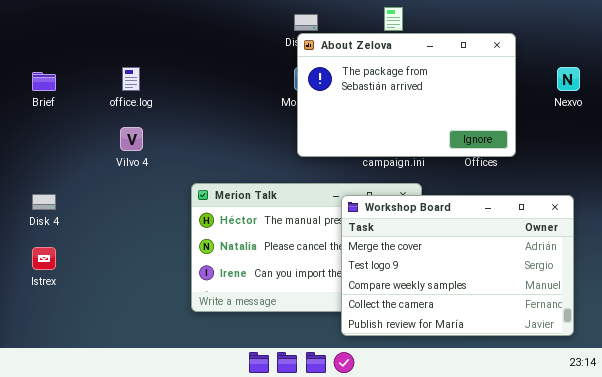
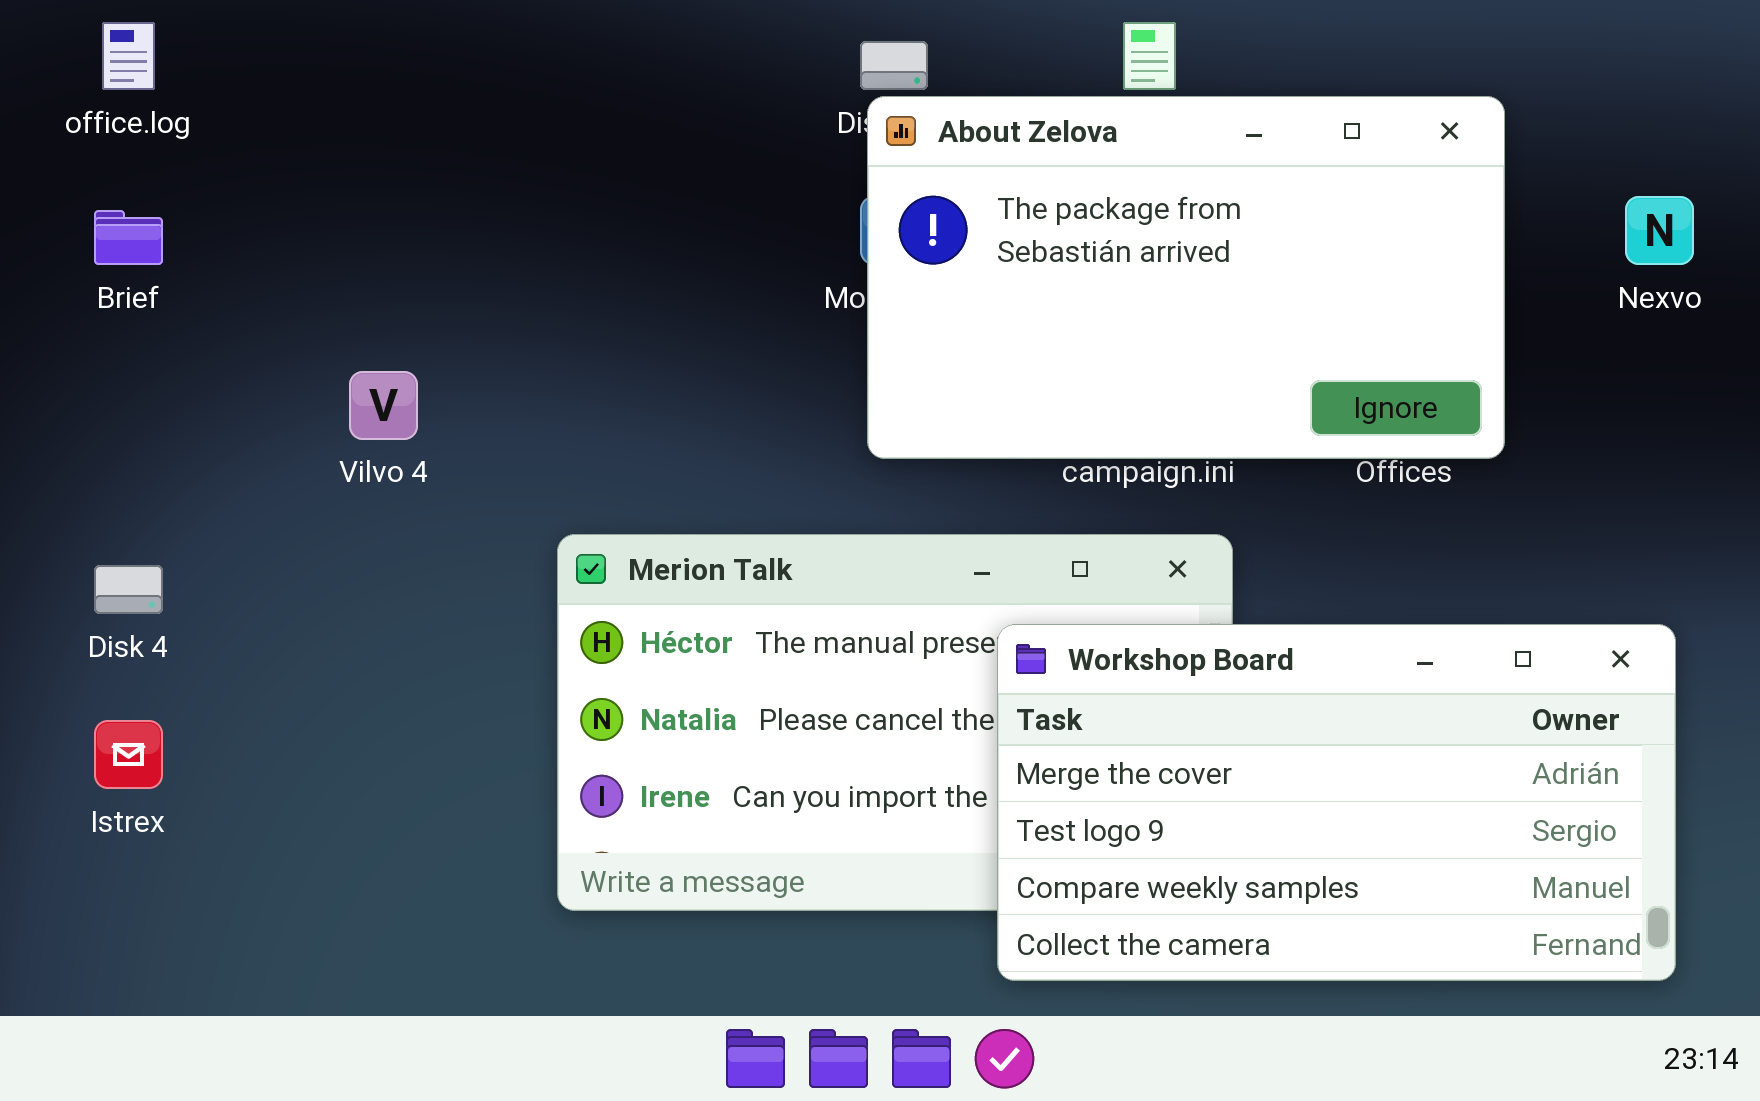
office.log: [122,67,140,91] -> [102,22,155,90], moved
Workshop Board: [341,195,574,336] -> [997,624,1676,981], resized

